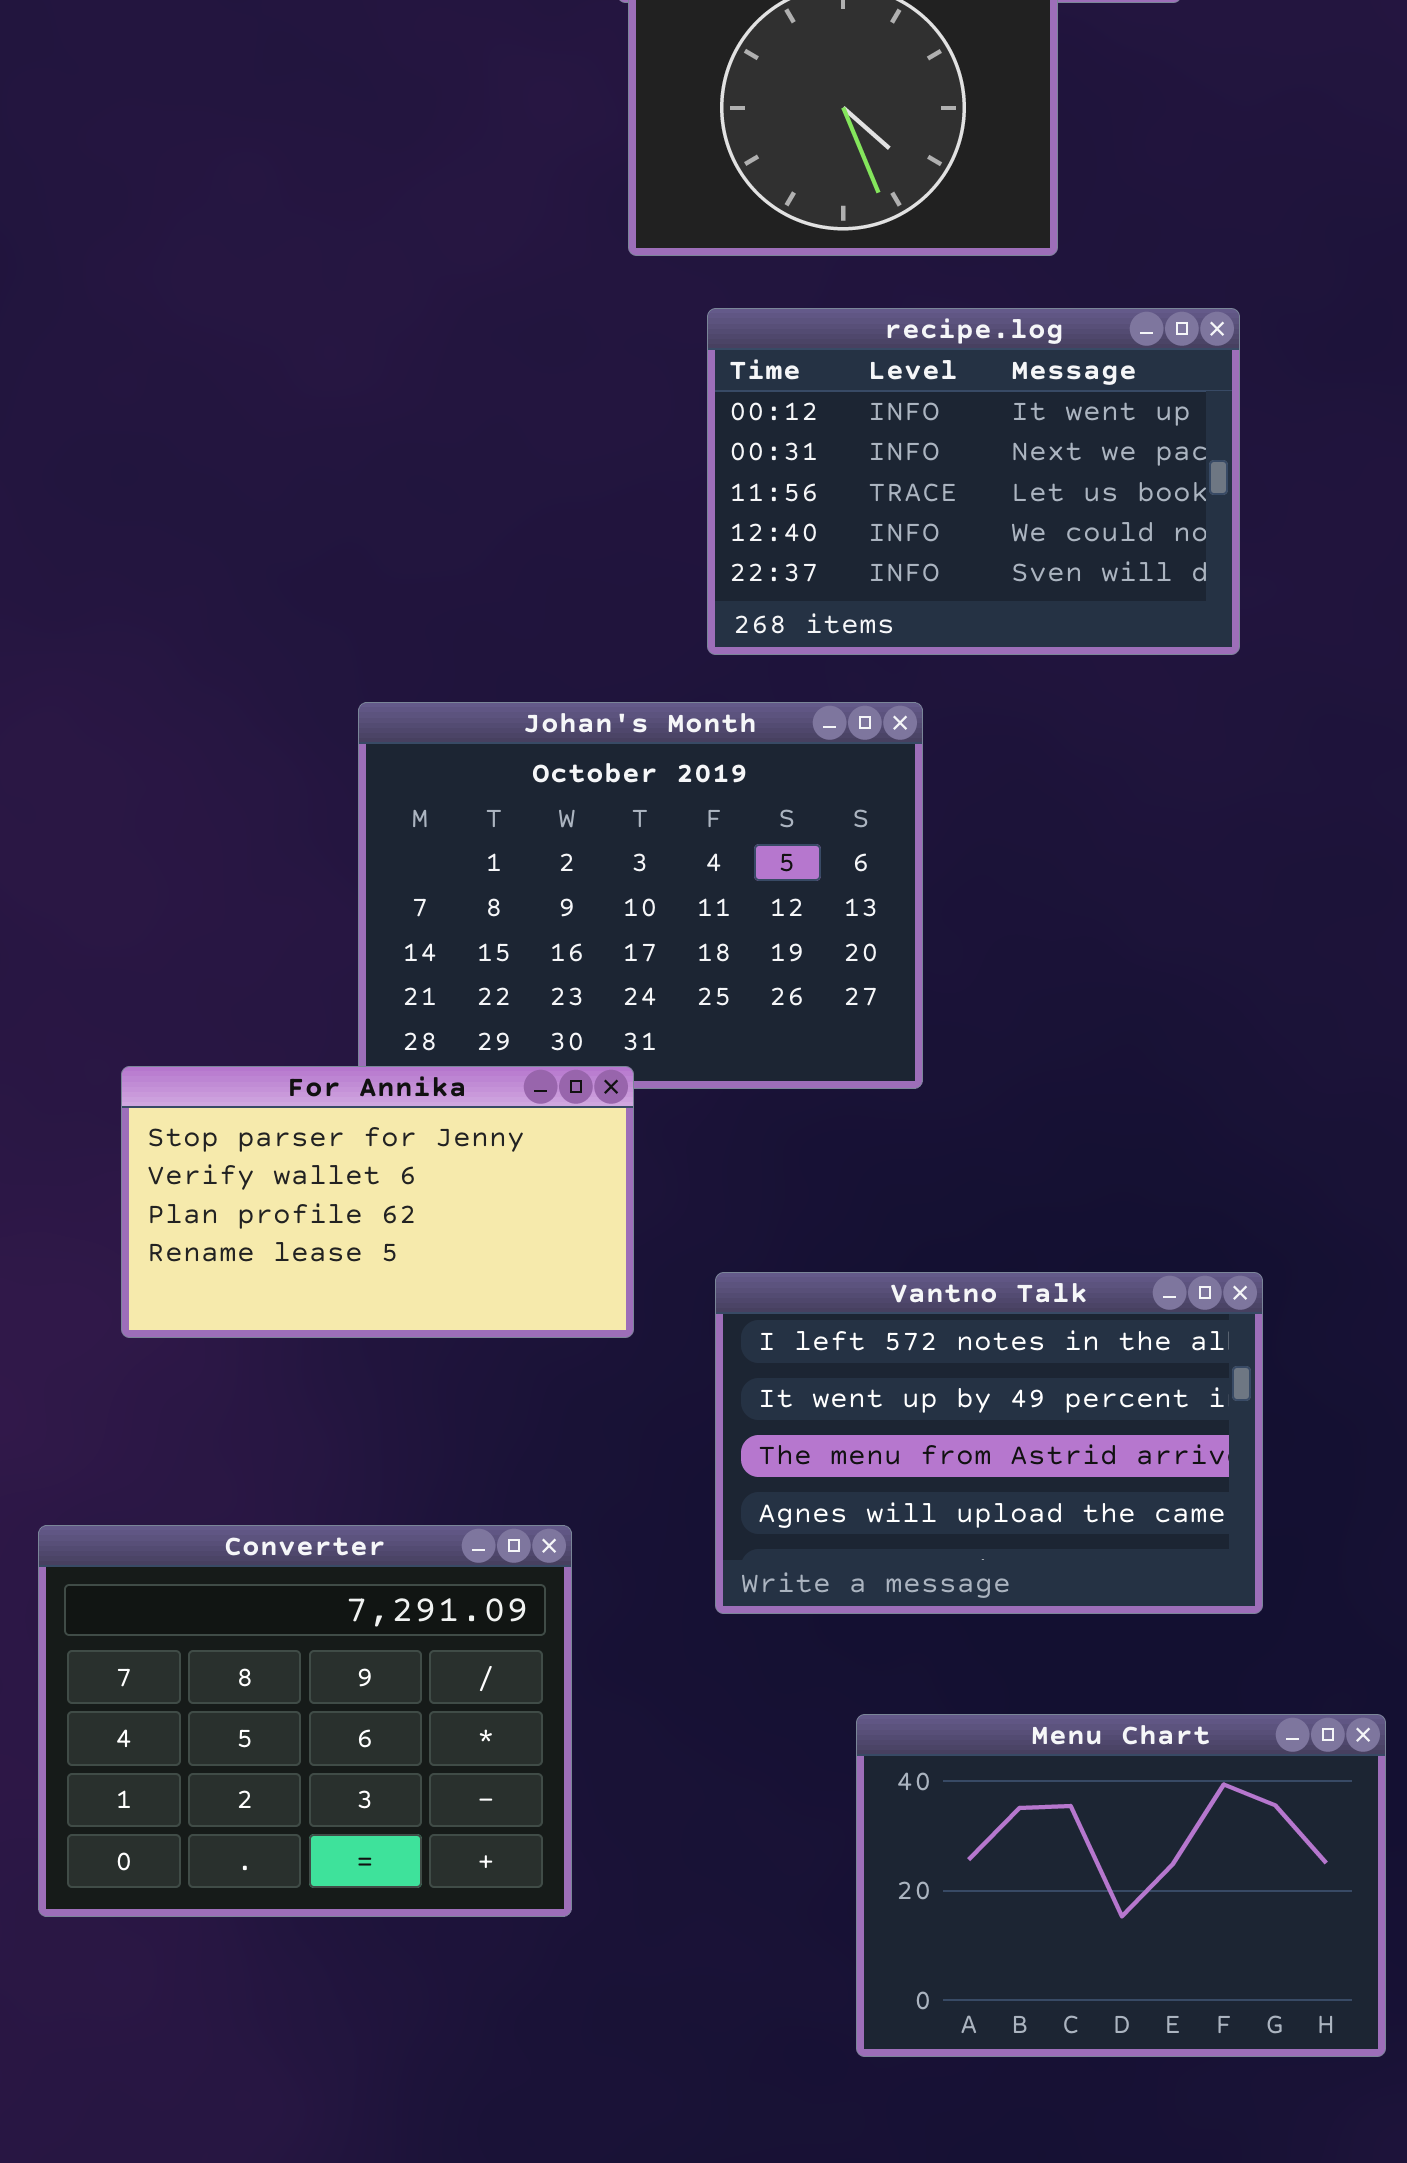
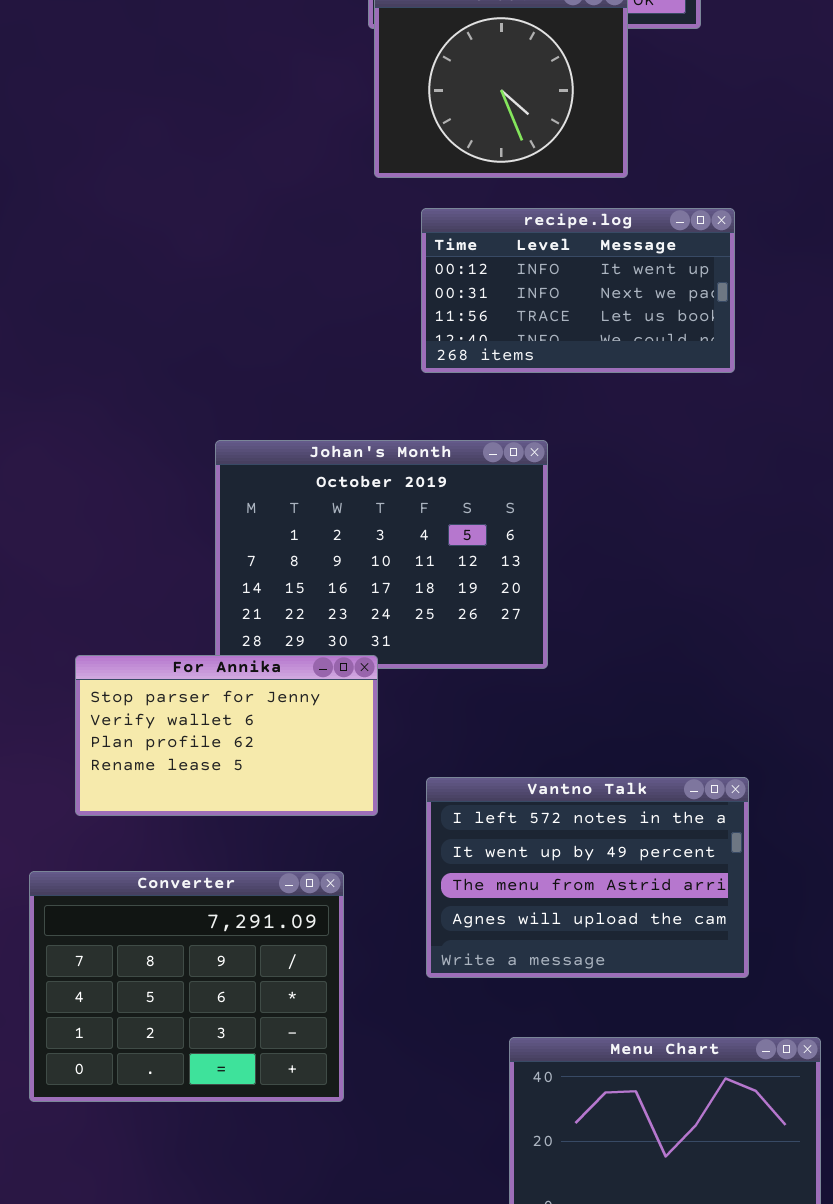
recipe.log: [707,308,1240,655] -> [421,208,735,373], resized
Converter: [38,1525,572,1917] -> [29,871,344,1102], moved

